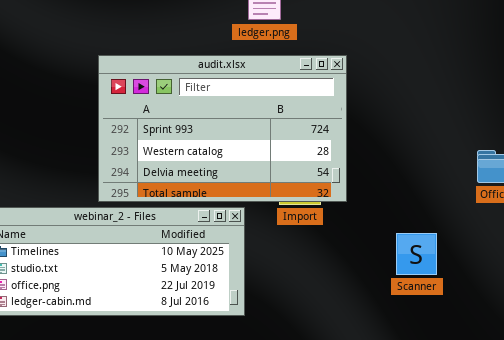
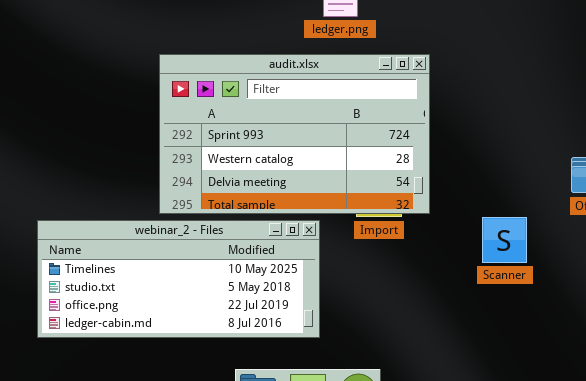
Scanner: [396,233,437,275] -> [482,217,527,263], moved

